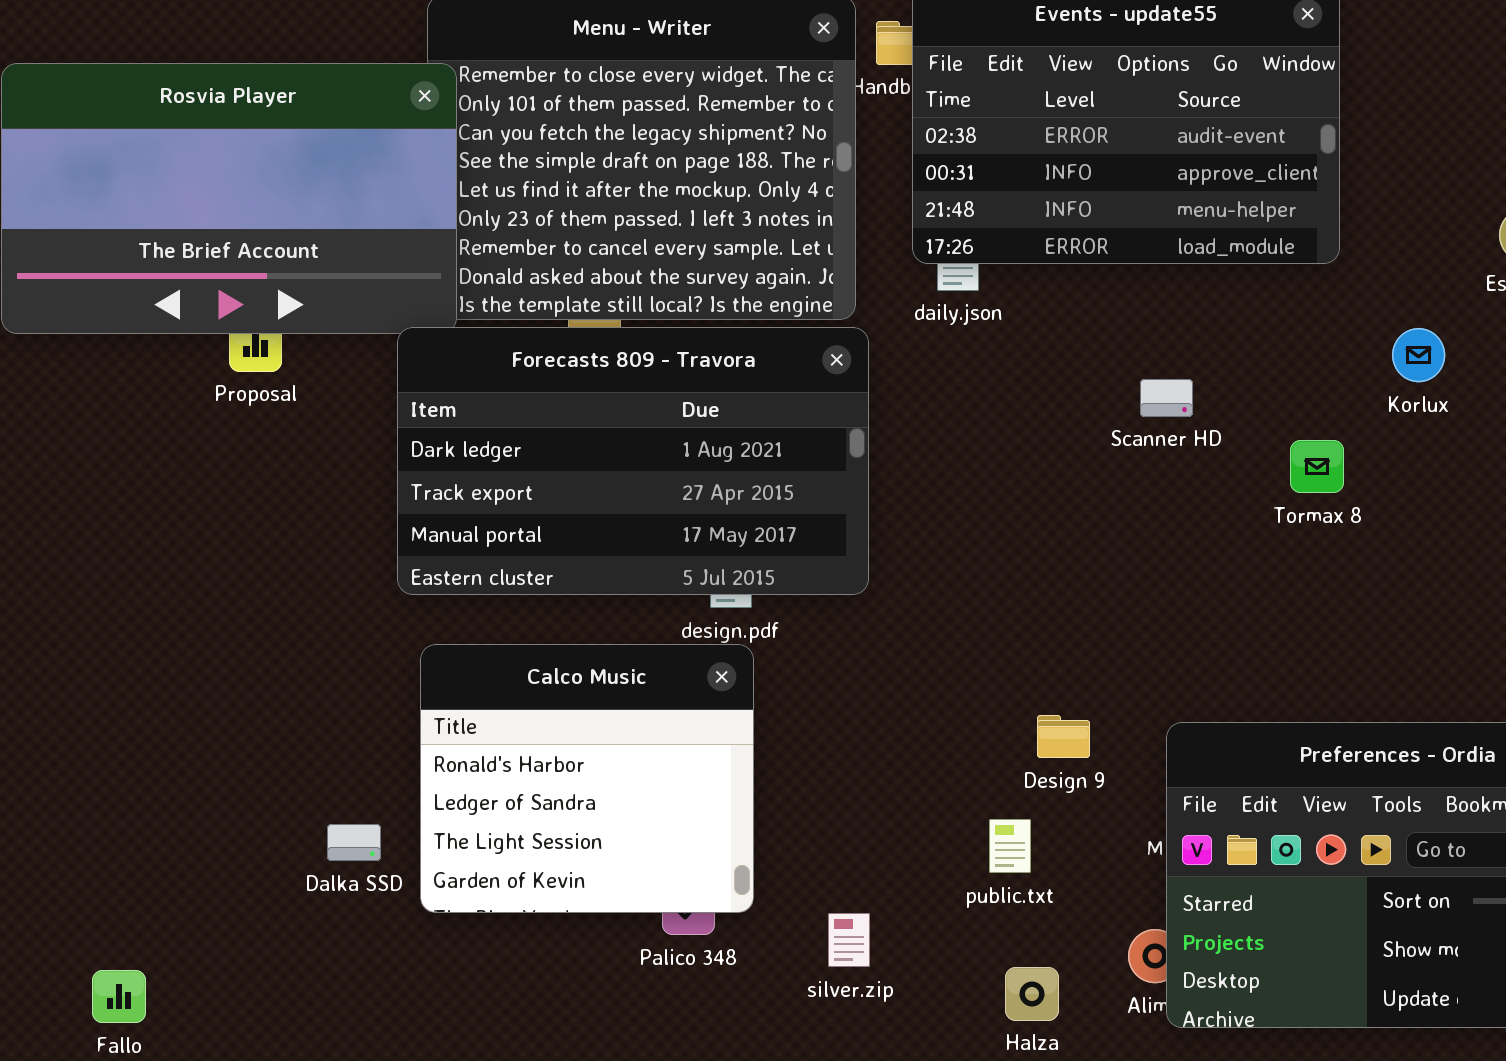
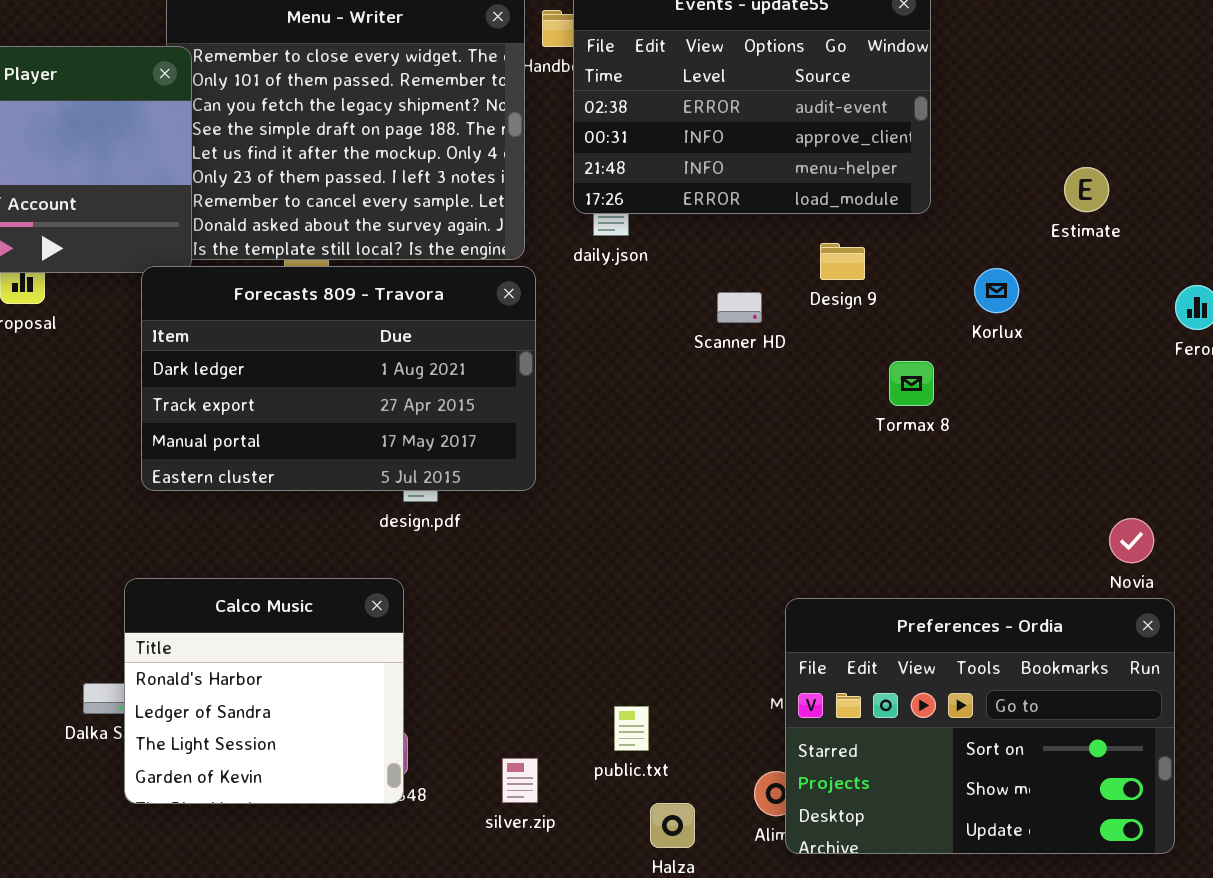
Scanner HD: [1140,379,1193,417] -> [717,292,762,323], moved
Calco Music: [420,644,754,913] -> [124,578,404,804], moved
Design 9: [1037,715,1090,758] -> [820,243,865,280], moved
public.txt: [989,819,1031,873] -> [614,706,649,751], moved

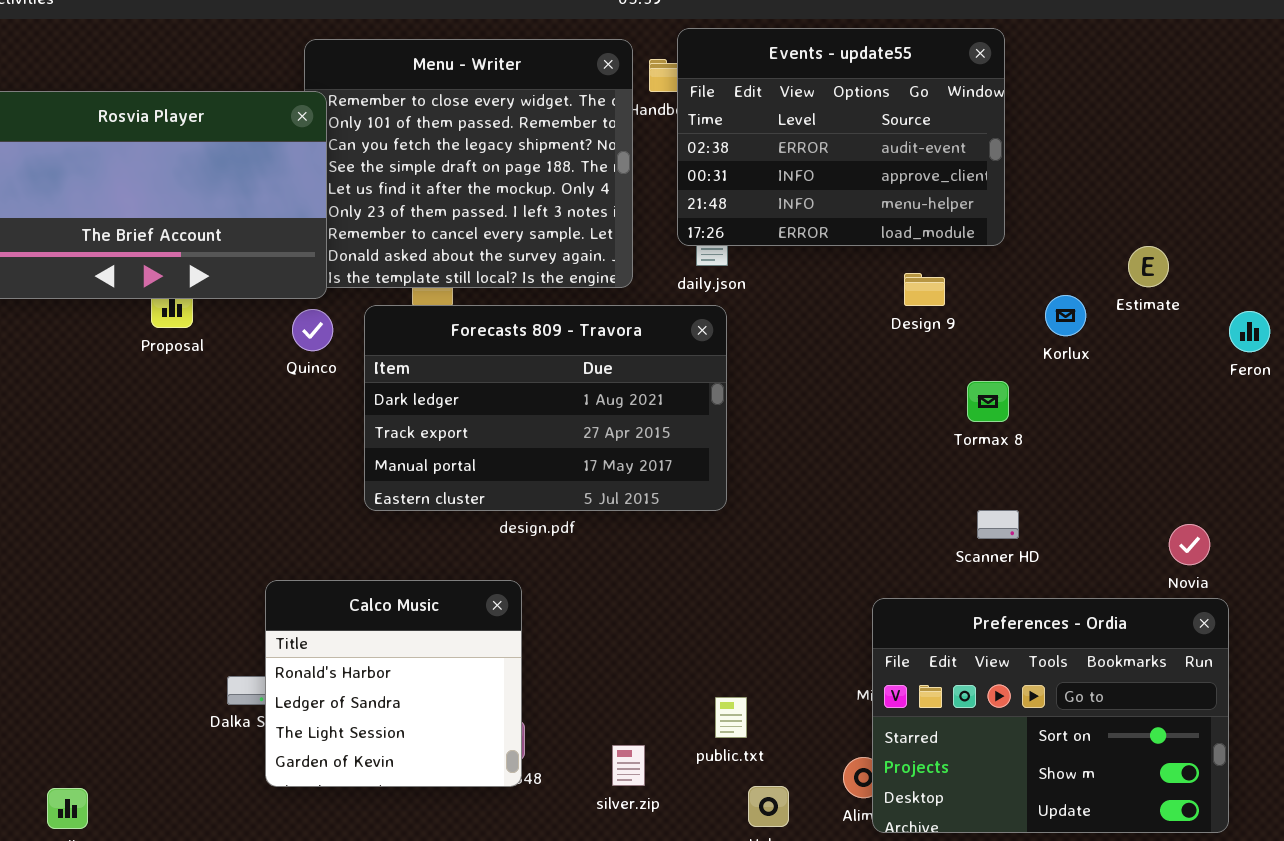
Estimate: [1064,167,1109,212] -> [1128,246,1169,287], moved
Forecasts 809 - Travora: [141,266,536,491] -> [364,305,727,511], moved
Scanner HD: [717,292,762,323] -> [977,510,1019,539], moved

